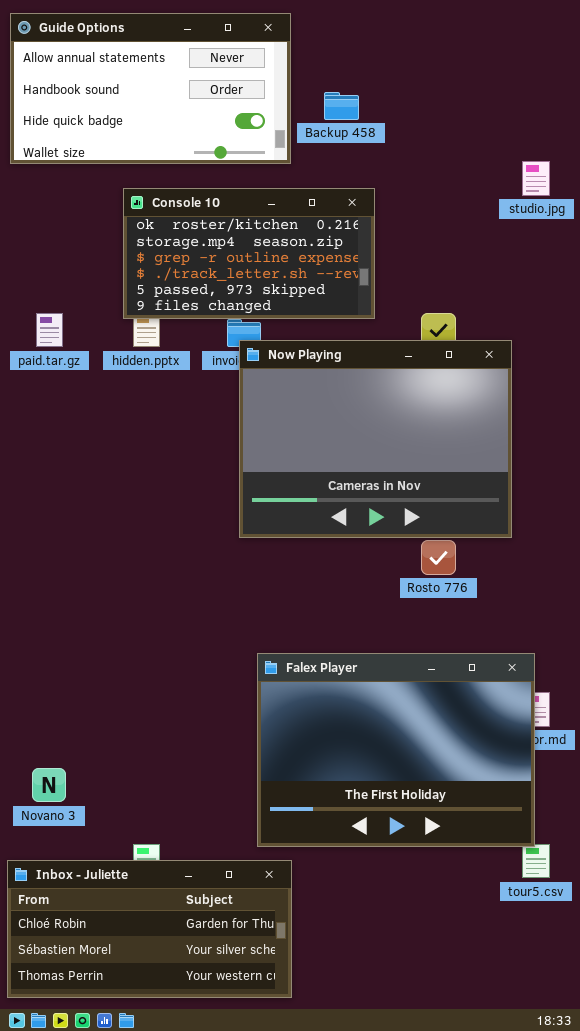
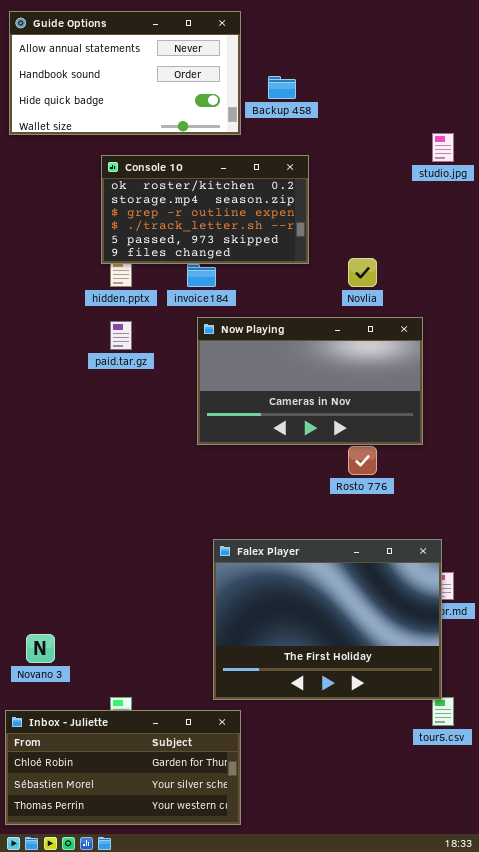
paid.tar.gz: [36,313,63,347] -> [110,321,132,350], moved
Now Playing: [239,340,512,538] -> [197,317,423,445], resized

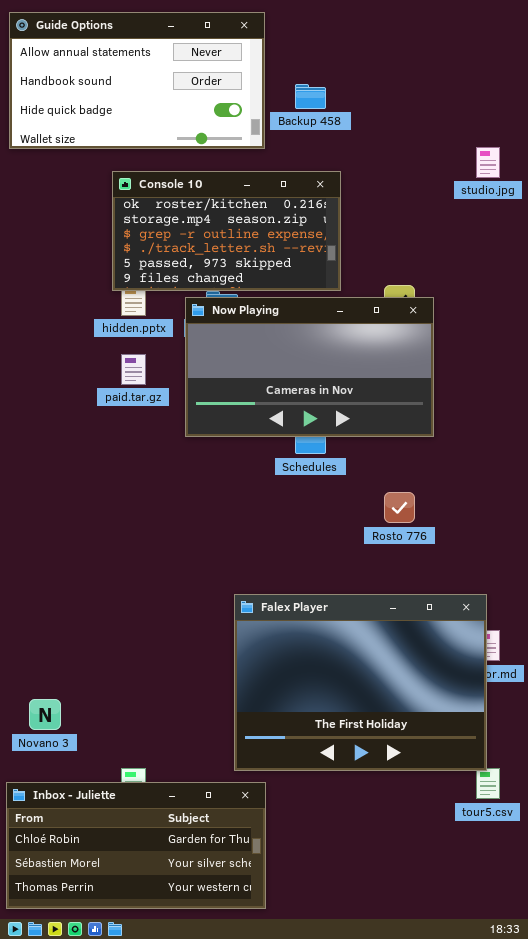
Now Playing: [197,317,423,445] -> [185,297,434,437], moved

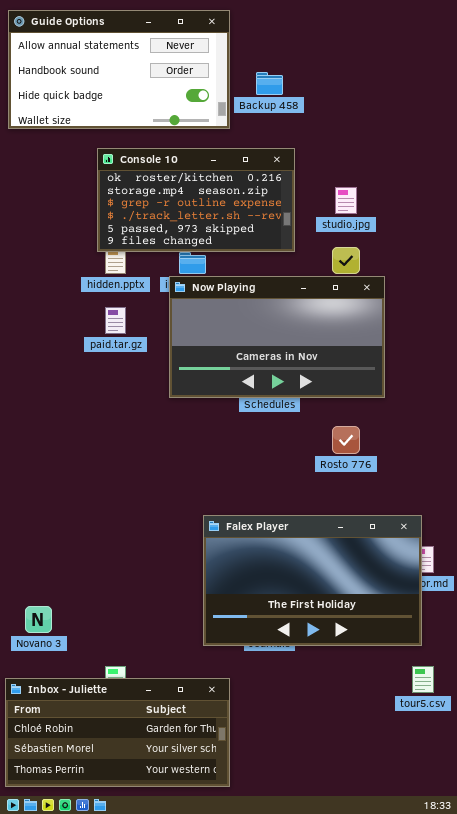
studio.jpg: [476,147,500,178] -> [335,187,357,214], moved
Now Playing: [185,297,434,437] -> [169,276,385,398], moved
Falex Player: [234,594,487,771] -> [203,515,422,646], resized

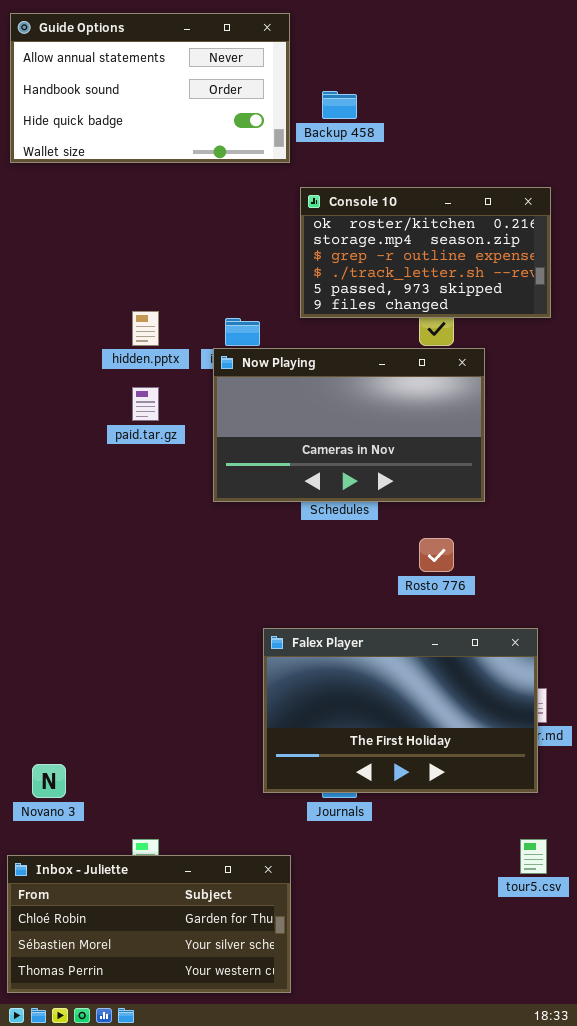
Console 10: [97,148,295,252] -> [300,187,551,318], moved
Falex Player: [203,515,422,646] -> [263,628,538,793], moved

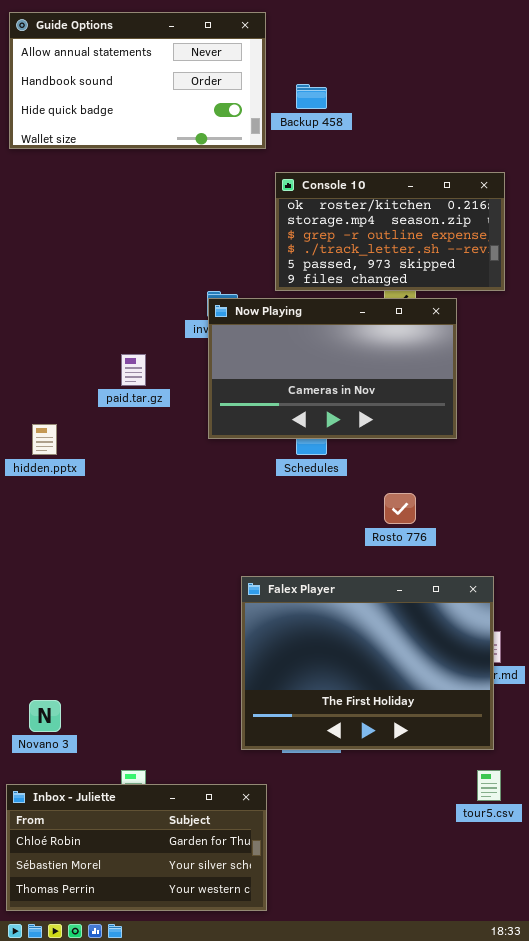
hidden.pptx: [132,311,159,346] -> [32,424,57,455], moved
Now Playing: [213,348,485,502] -> [208,298,457,439], moved
Falex Player: [263,628,538,793] -> [241,576,494,750], resized

